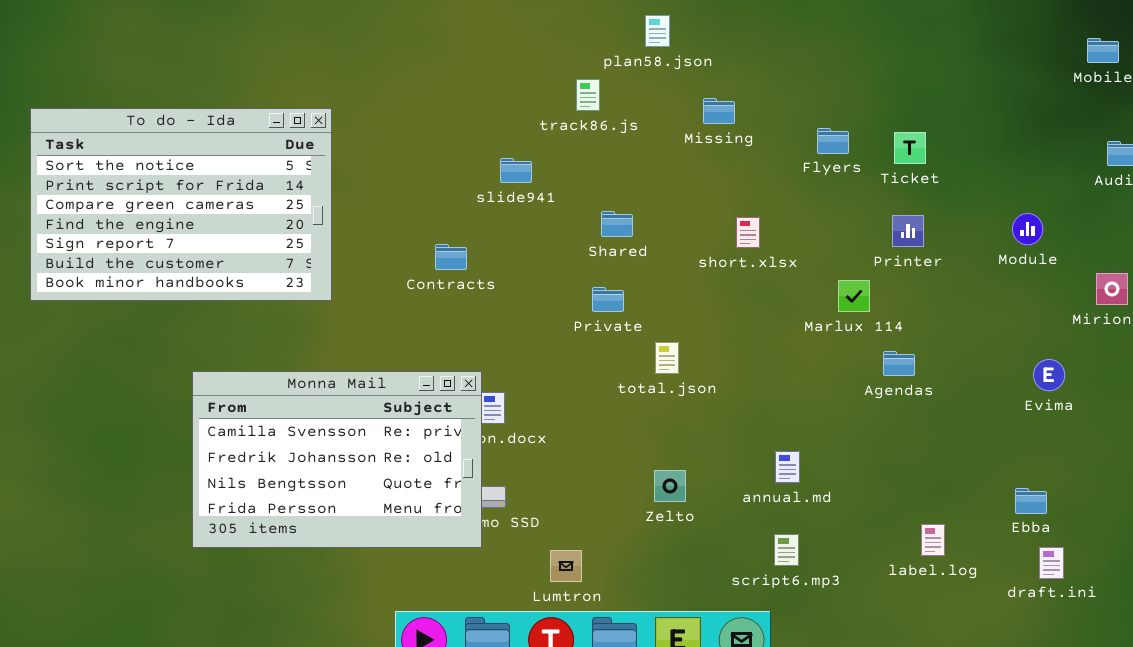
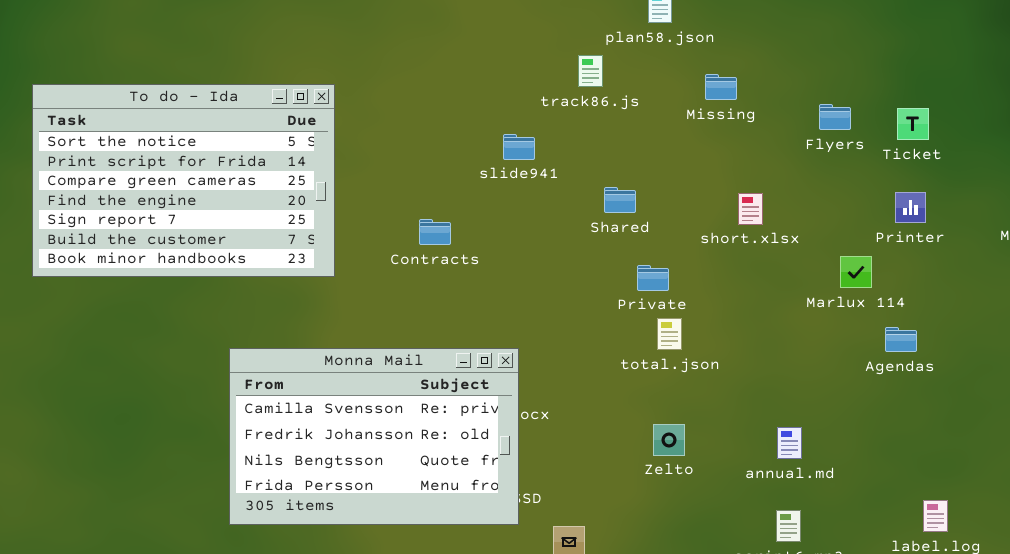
Contracts: [435,244,467,270] -> [419,219,451,245], moved
Private: [592,287,624,312] -> [637,265,669,291], moved
Monna Mail: [192,371,482,548] -> [229,348,519,525], moved
Zelto: [654,470,686,502] -> [653,424,685,456], moved

